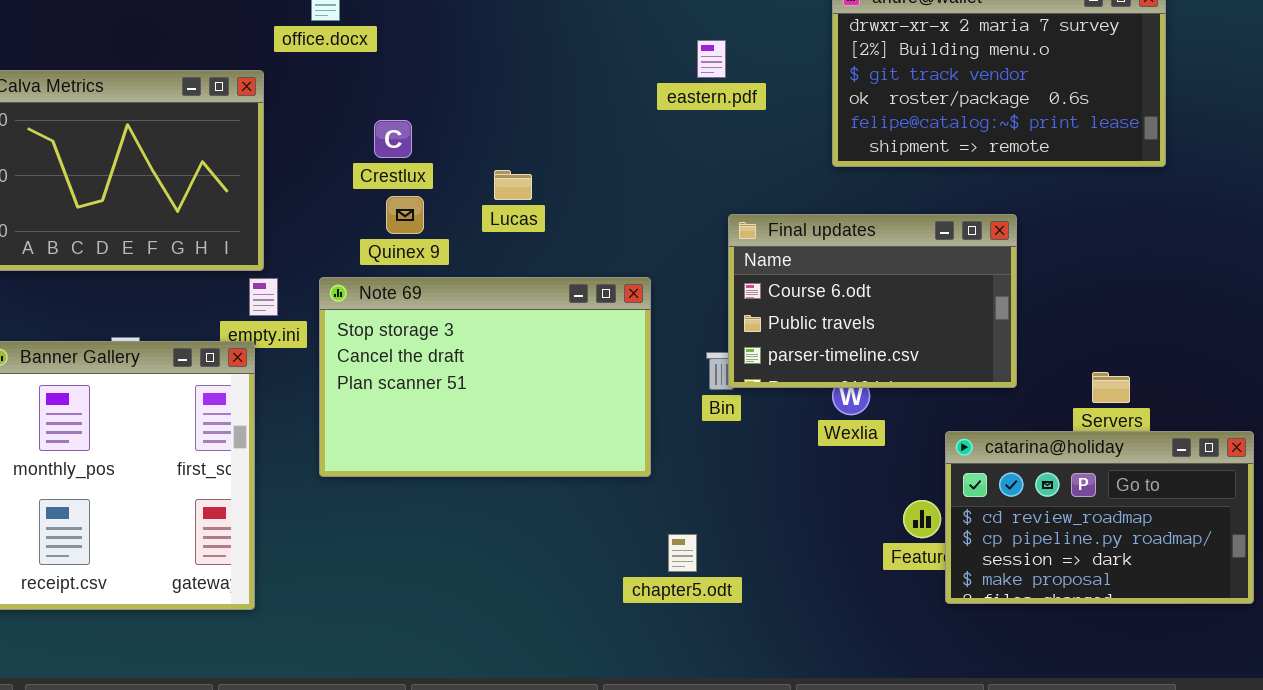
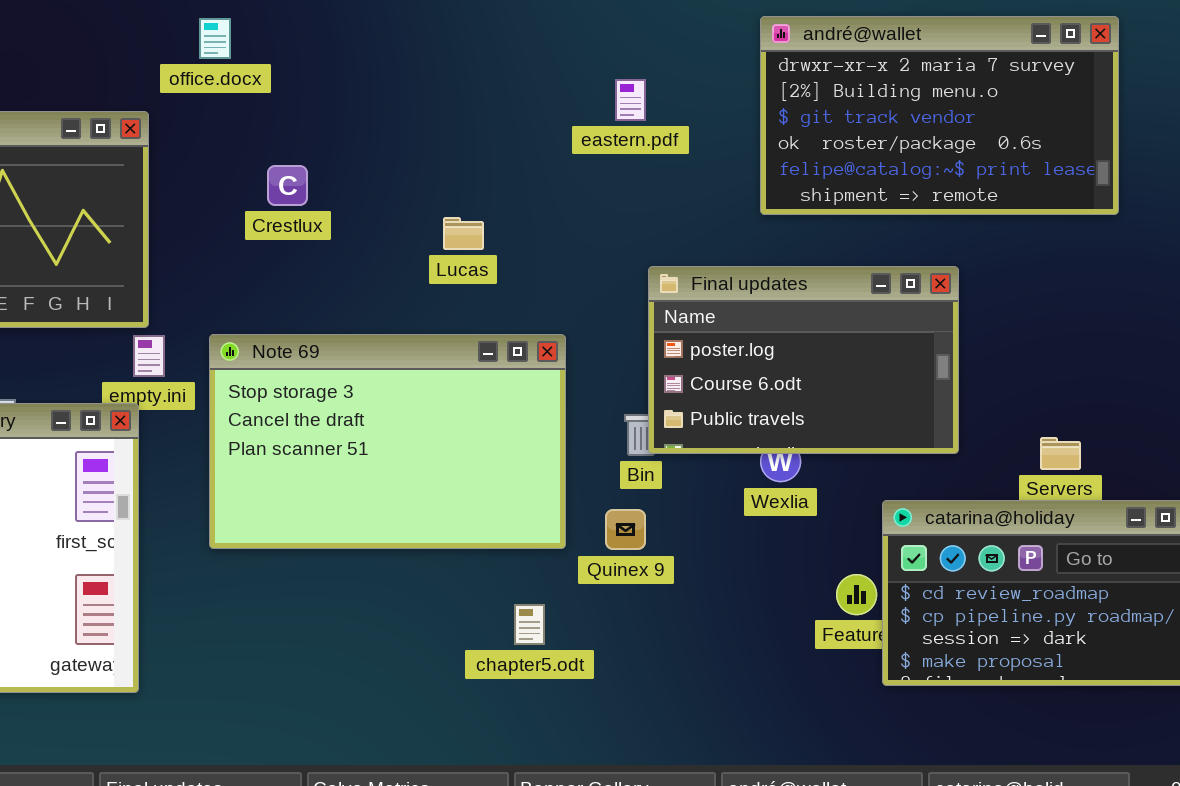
Lucas: [494,170,532,200] -> [443,217,484,250], moved
Quinex 9: [386,196,424,234] -> [605,509,646,550], moved
Final updates: [728,214,1017,388] -> [648,266,959,454], scrolled up 1 row
chapter5.odt: [668,534,697,572] -> [514,604,545,645], moved

